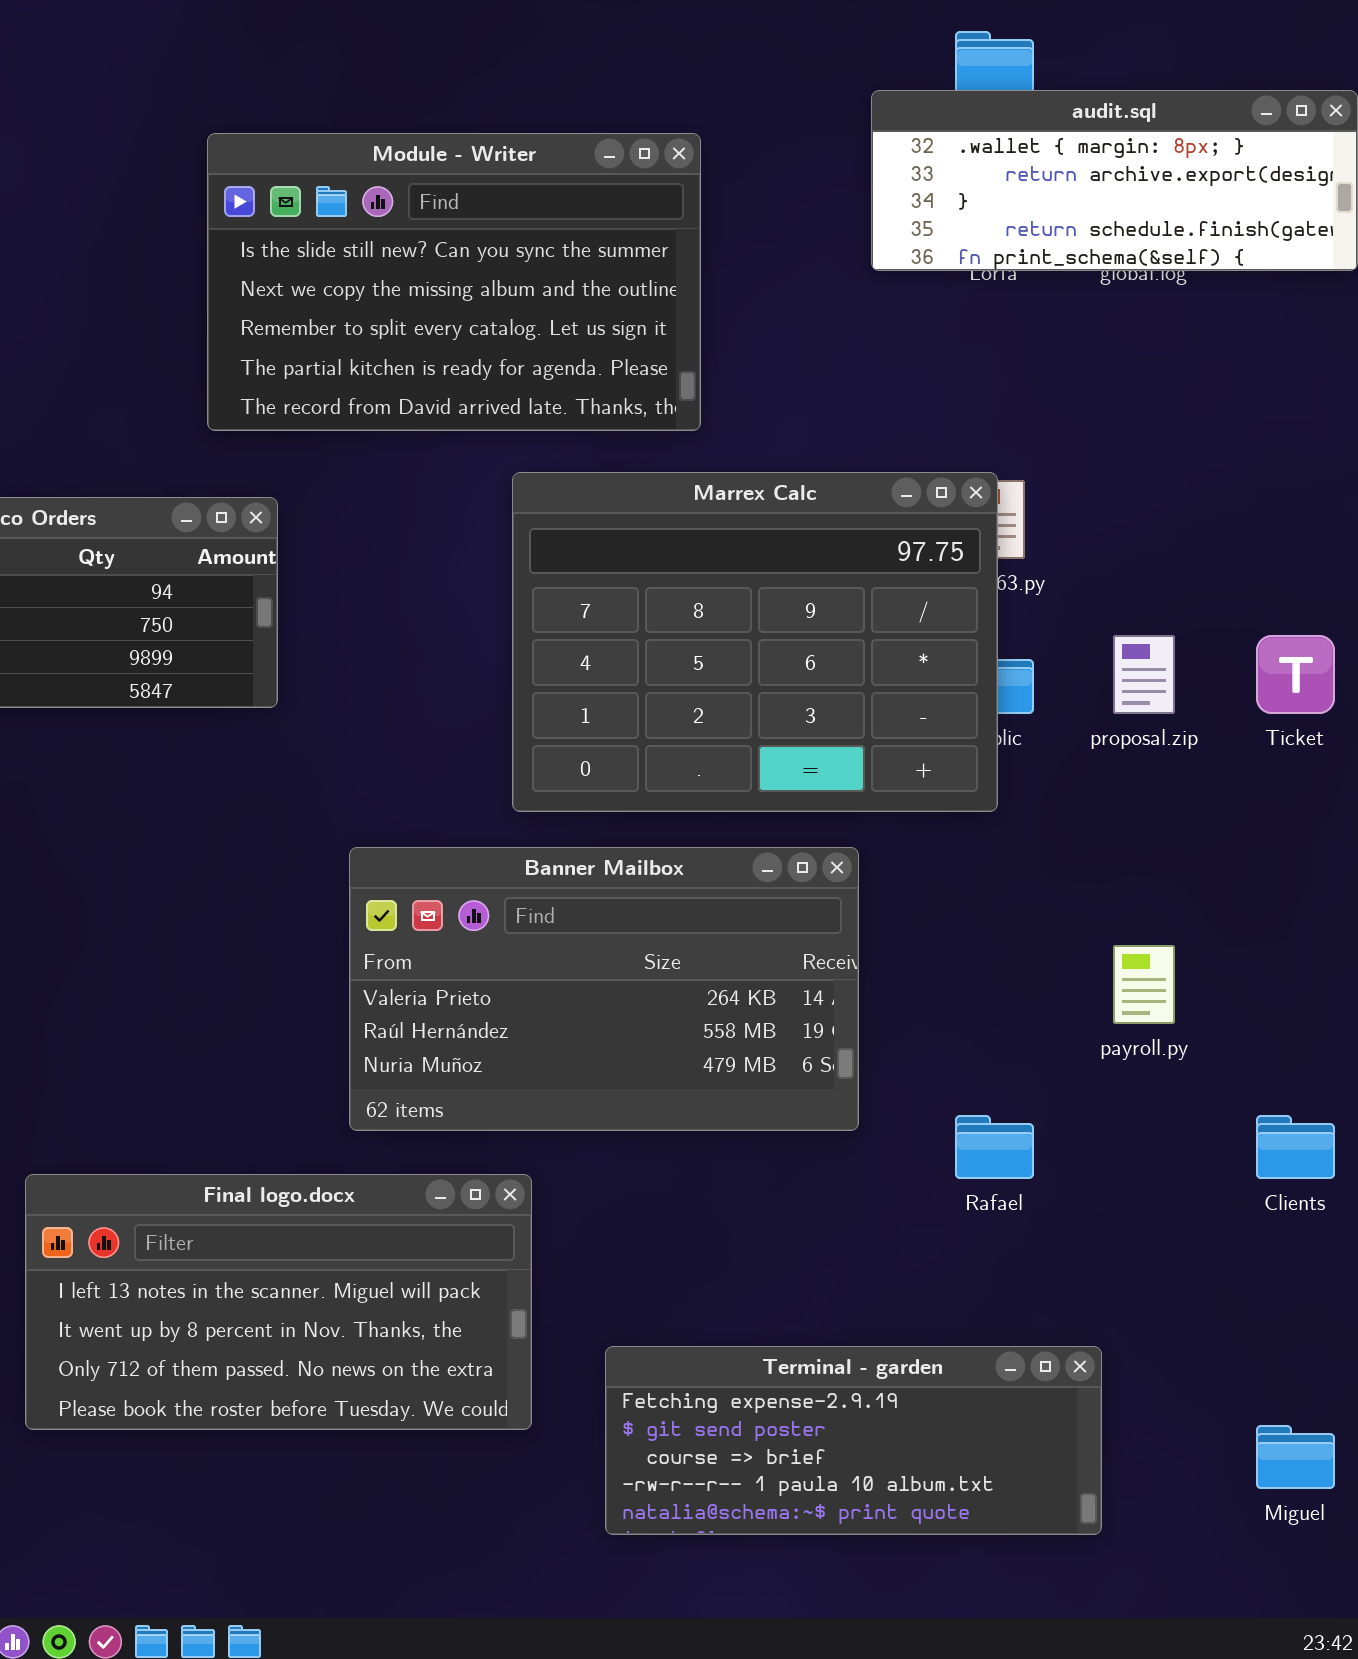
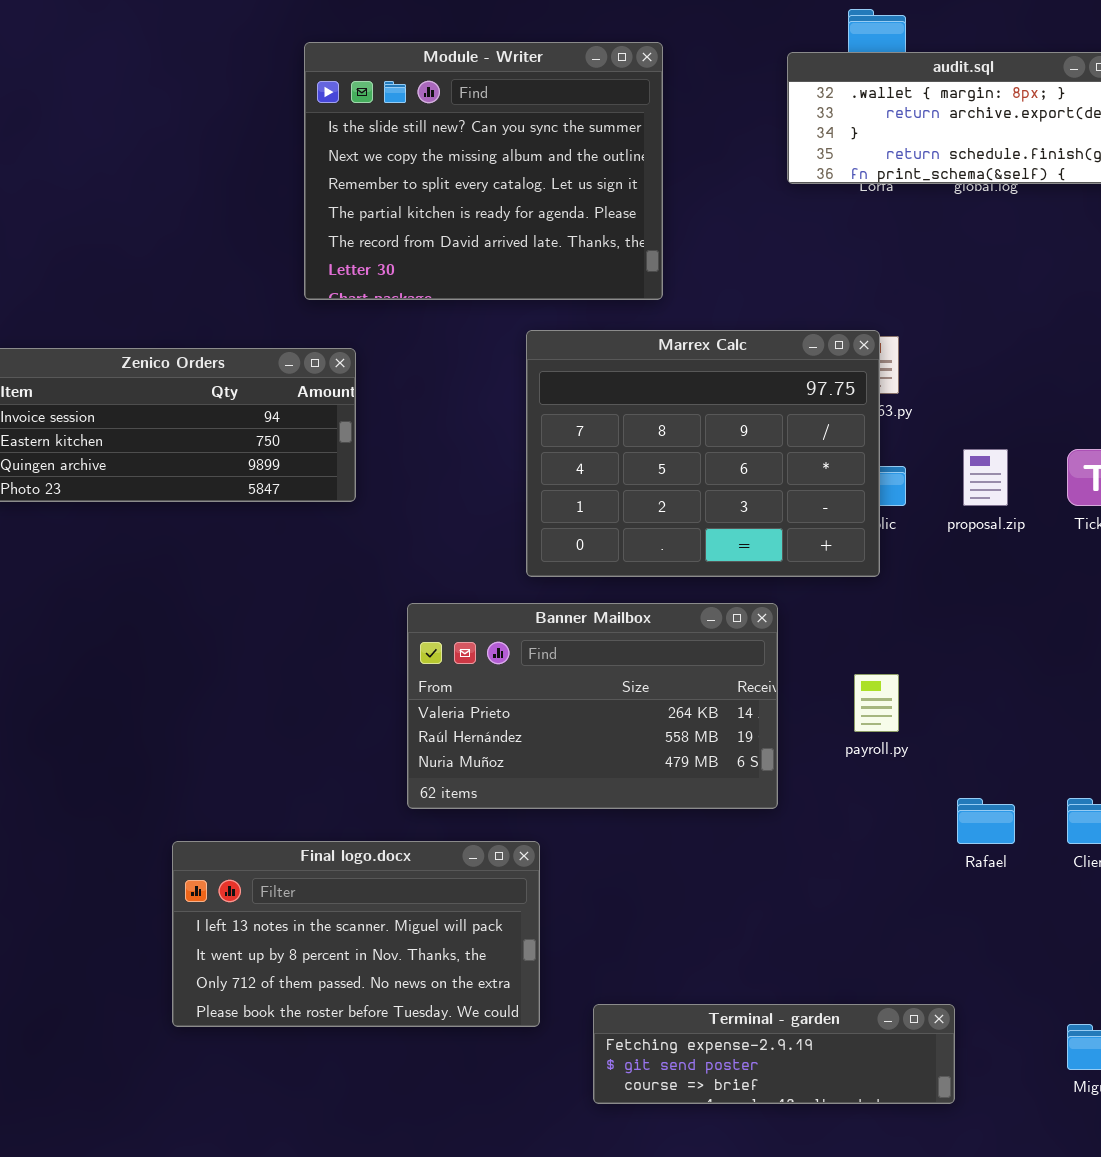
Module - Writer: [207,133,701,431] -> [304,42,663,300], resized
payroll.py: [1113,945,1175,1024] -> [854,674,899,732], moved
Rafael: [955,1115,1034,1179] -> [957,798,1015,844], moved
Terminal - garden: [605,1346,1102,1535] -> [593,1004,955,1104], resized

